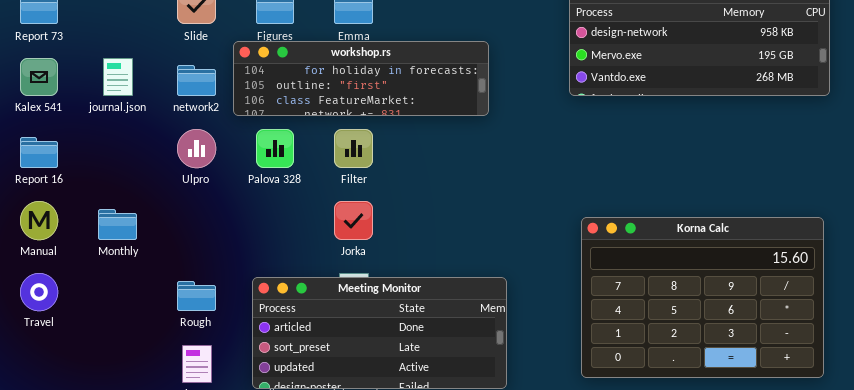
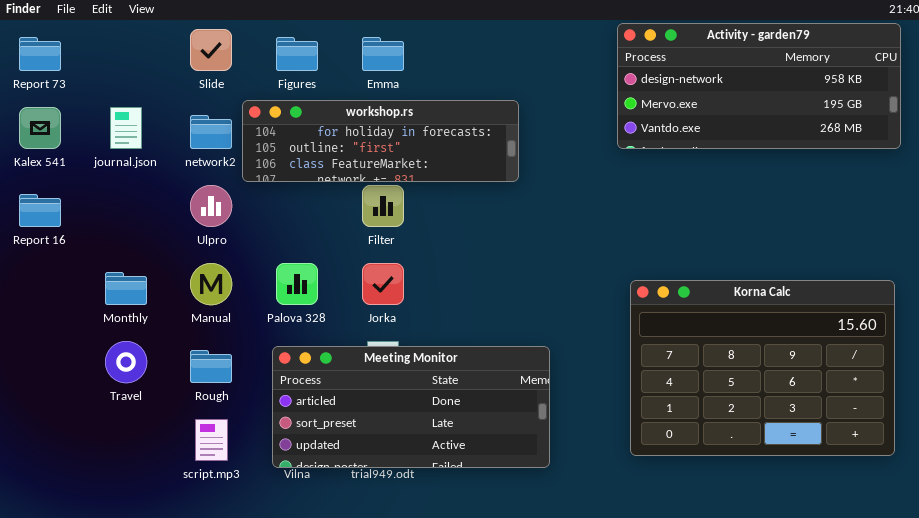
workshop.rs: [233,41,489,116] -> [242,100,519,182], moved
Palova 328: [256,129,294,168] -> [276,263,318,305], moved
Manual: [20,201,58,240] -> [190,263,232,305], moved
Travel: [20,273,58,311] -> [105,341,147,383], moved

